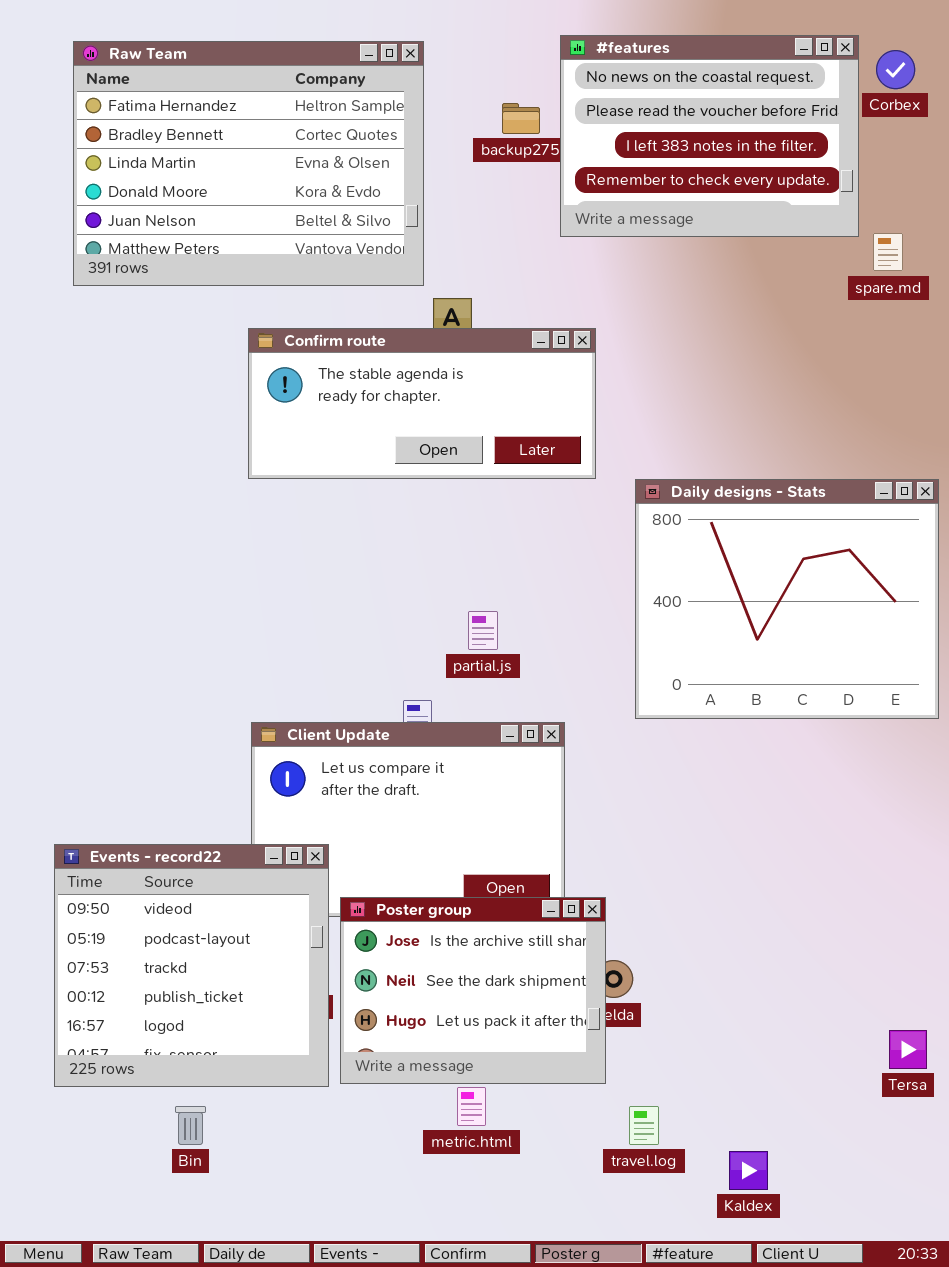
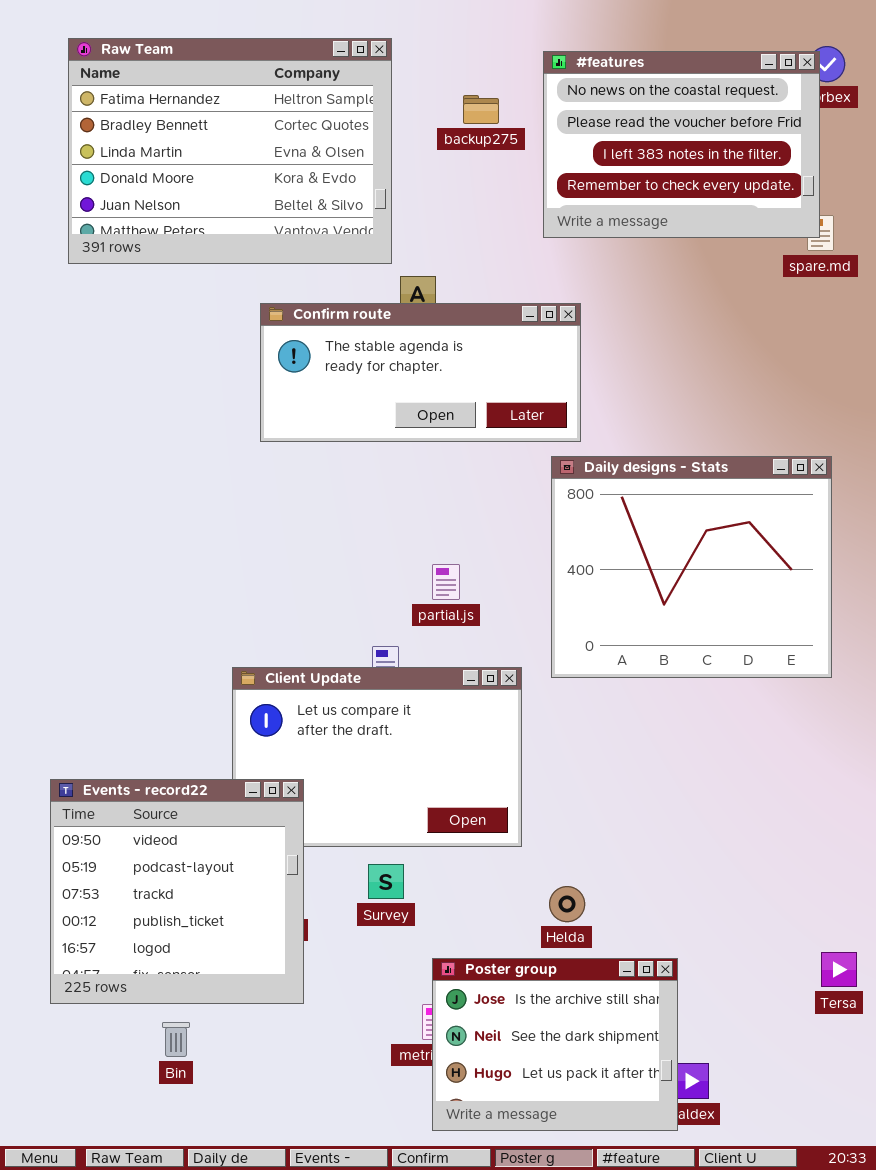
#features: [560,35,859,237] -> [543,51,820,238], moved
Confirm route: [248,328,596,479] -> [260,303,581,442], moved
Daily designs - Stats: [635,479,939,719] -> [551,456,832,678], moved
Poster group: [340,897,606,1084] -> [432,958,678,1131], moved

